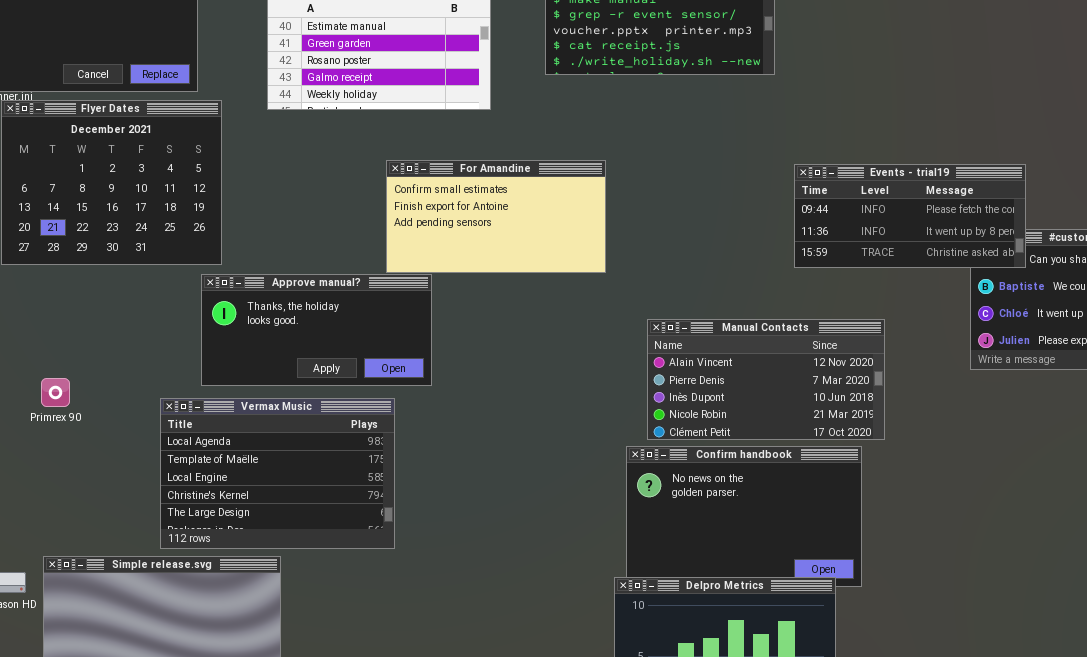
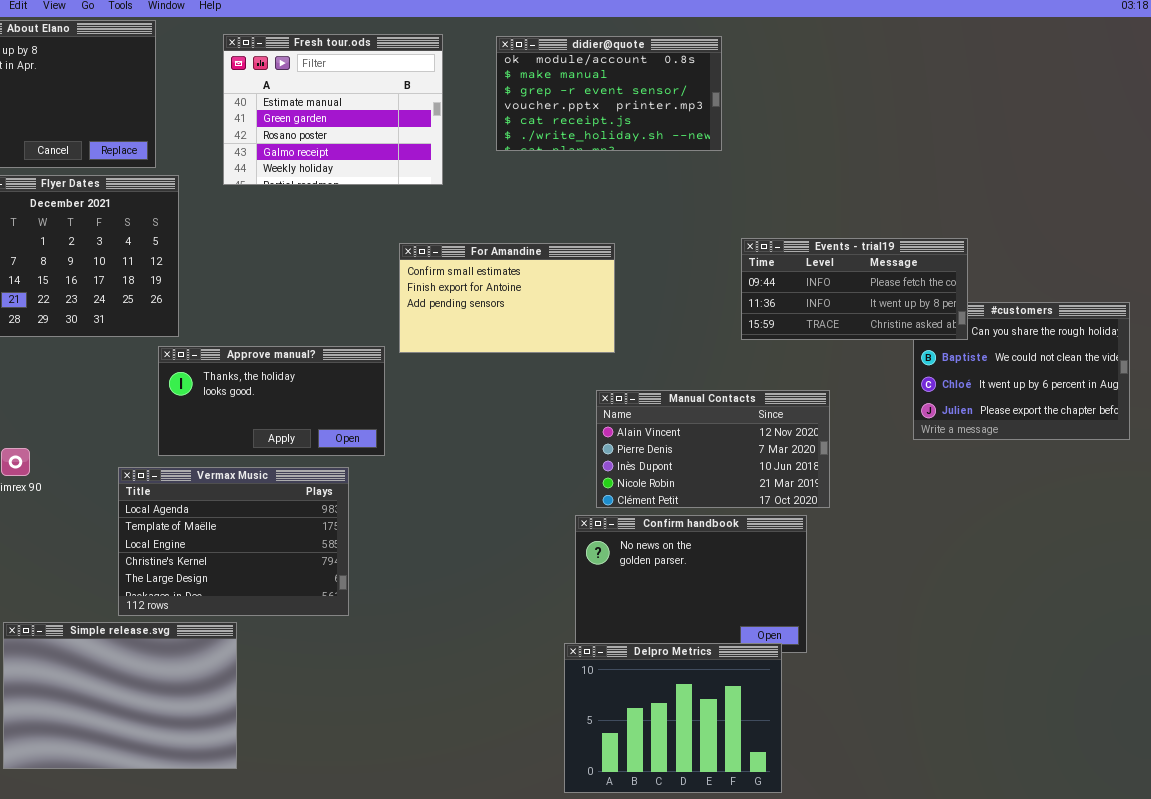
For Amandine: [386,160,606,273] -> [399,243,615,353], moved

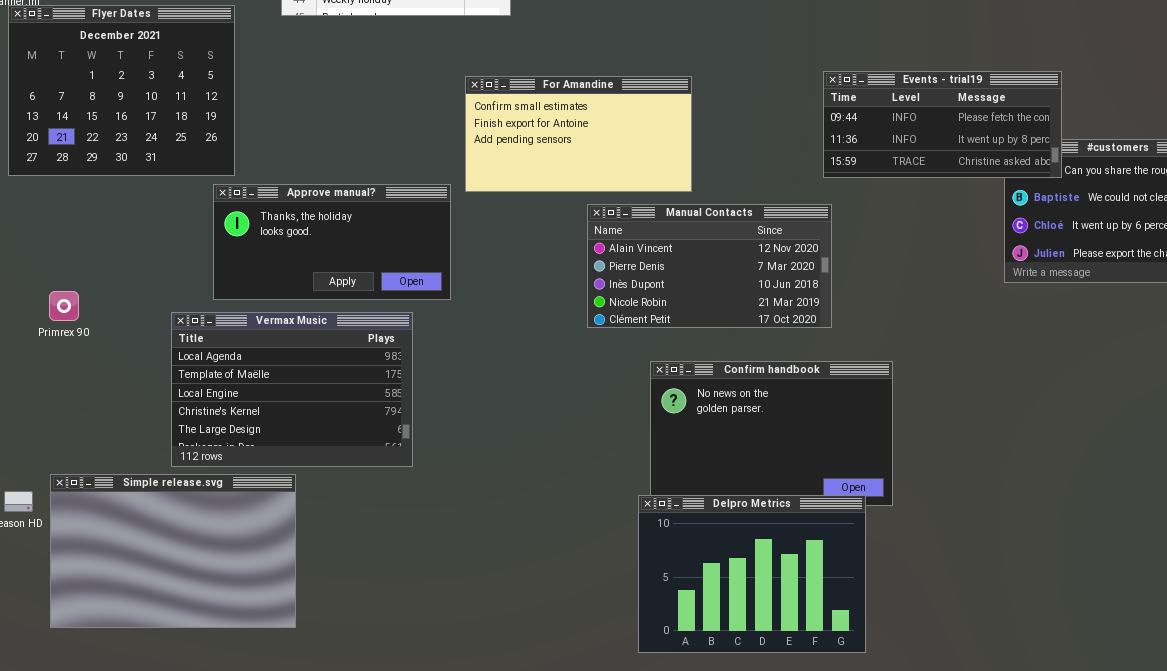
Manual Contacts: [596,390,830,508] -> [587,204,832,328], moved

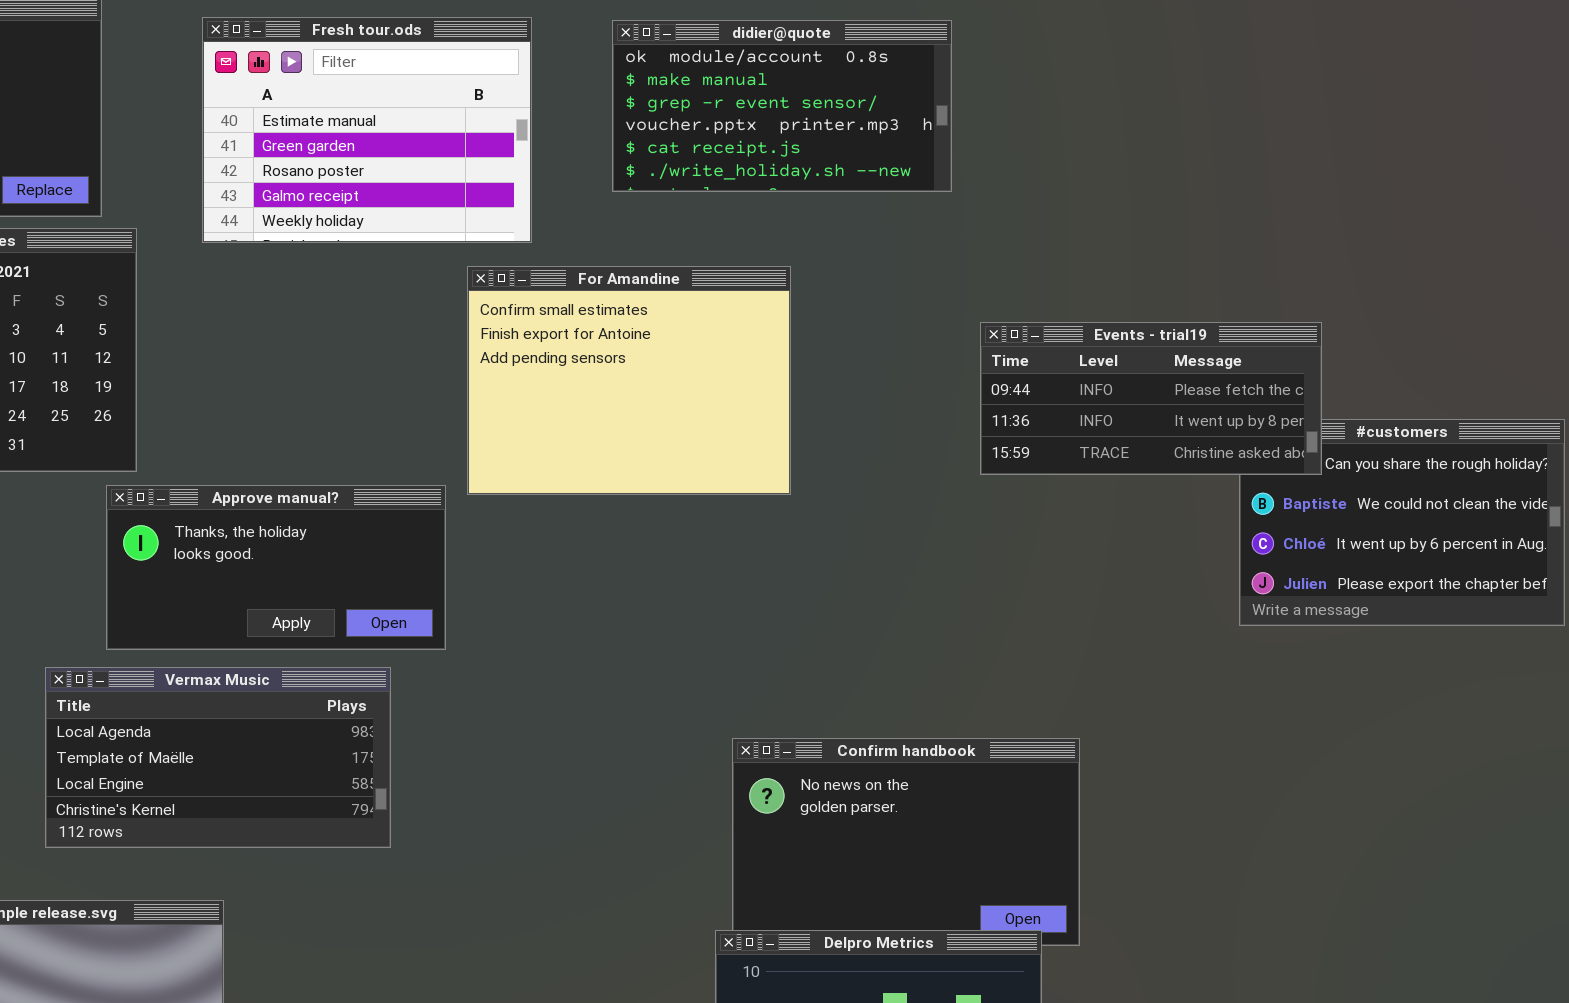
For Amandine: [465,76,692,192] -> [467,266,791,495], resized
Manual Contacts: [587,204,832,328] -> none, closed
Vermax Music: [171,312,413,467] -> [45,667,391,848], resized

